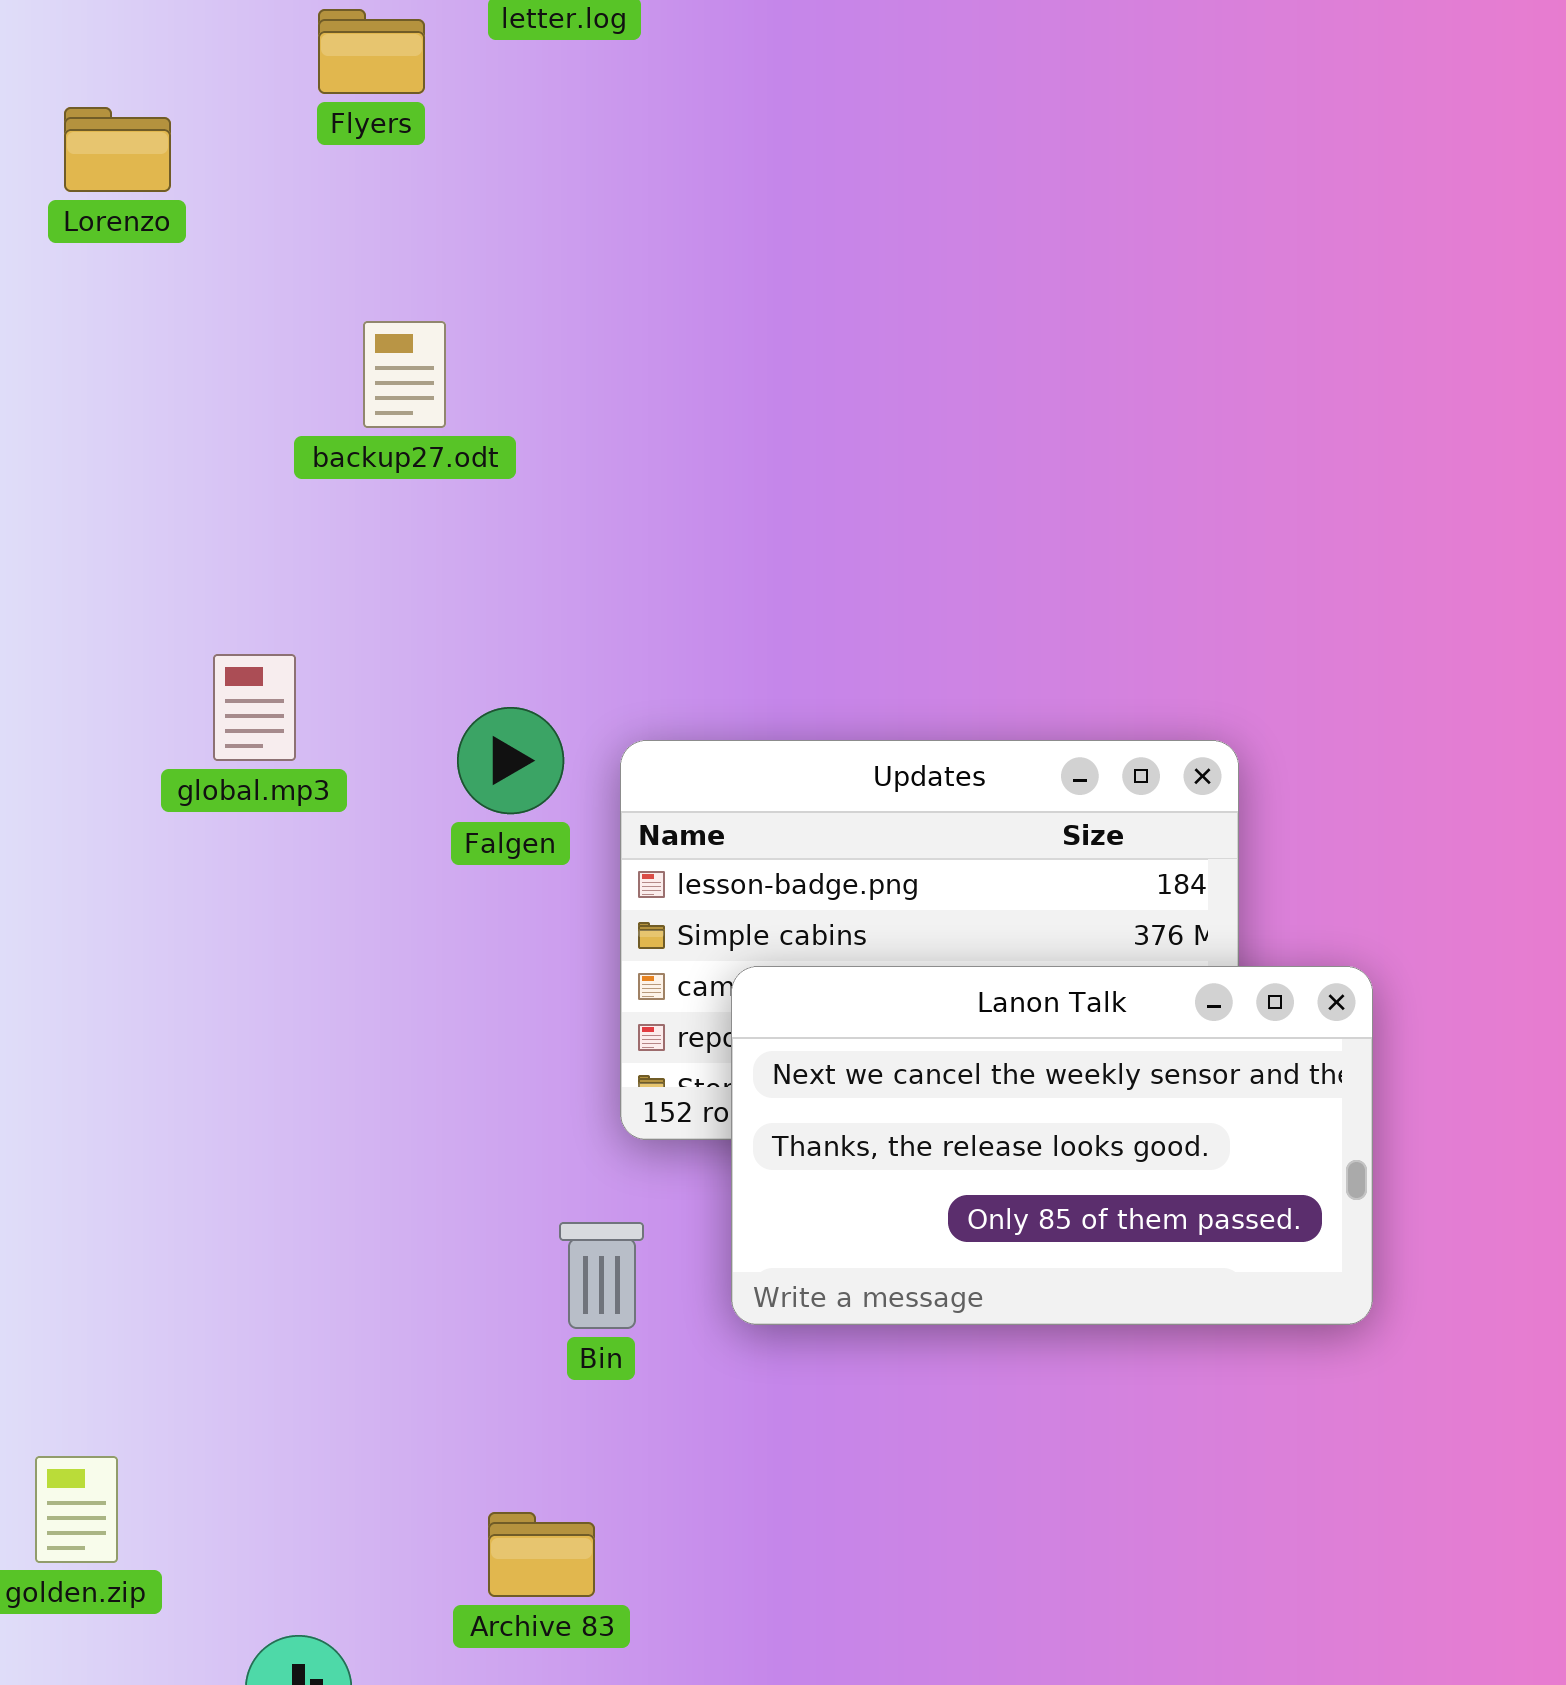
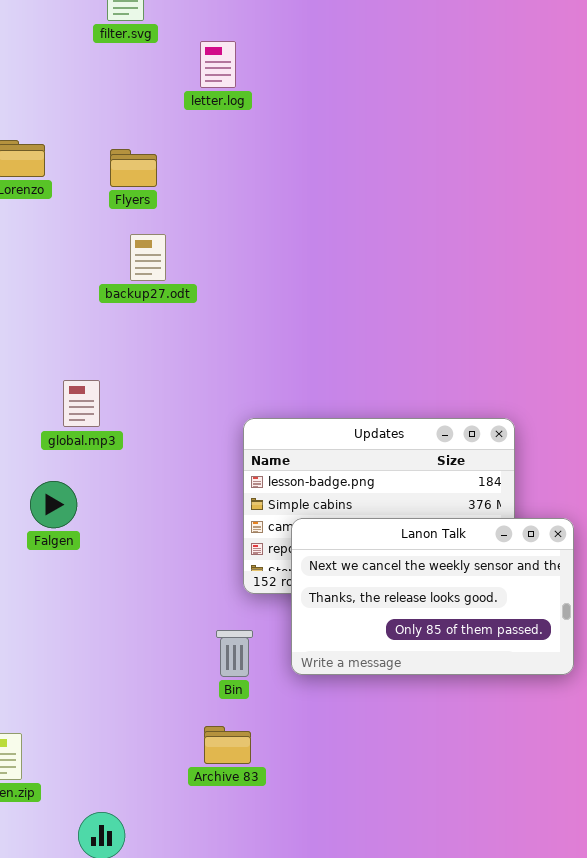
Flyers: [318,9,425,94] -> [110,149,157,187], moved
Falgen: [457,707,564,814] -> [30,481,77,528], moved
Archive 83: [488,1512,595,1597] -> [204,726,251,764], moved

